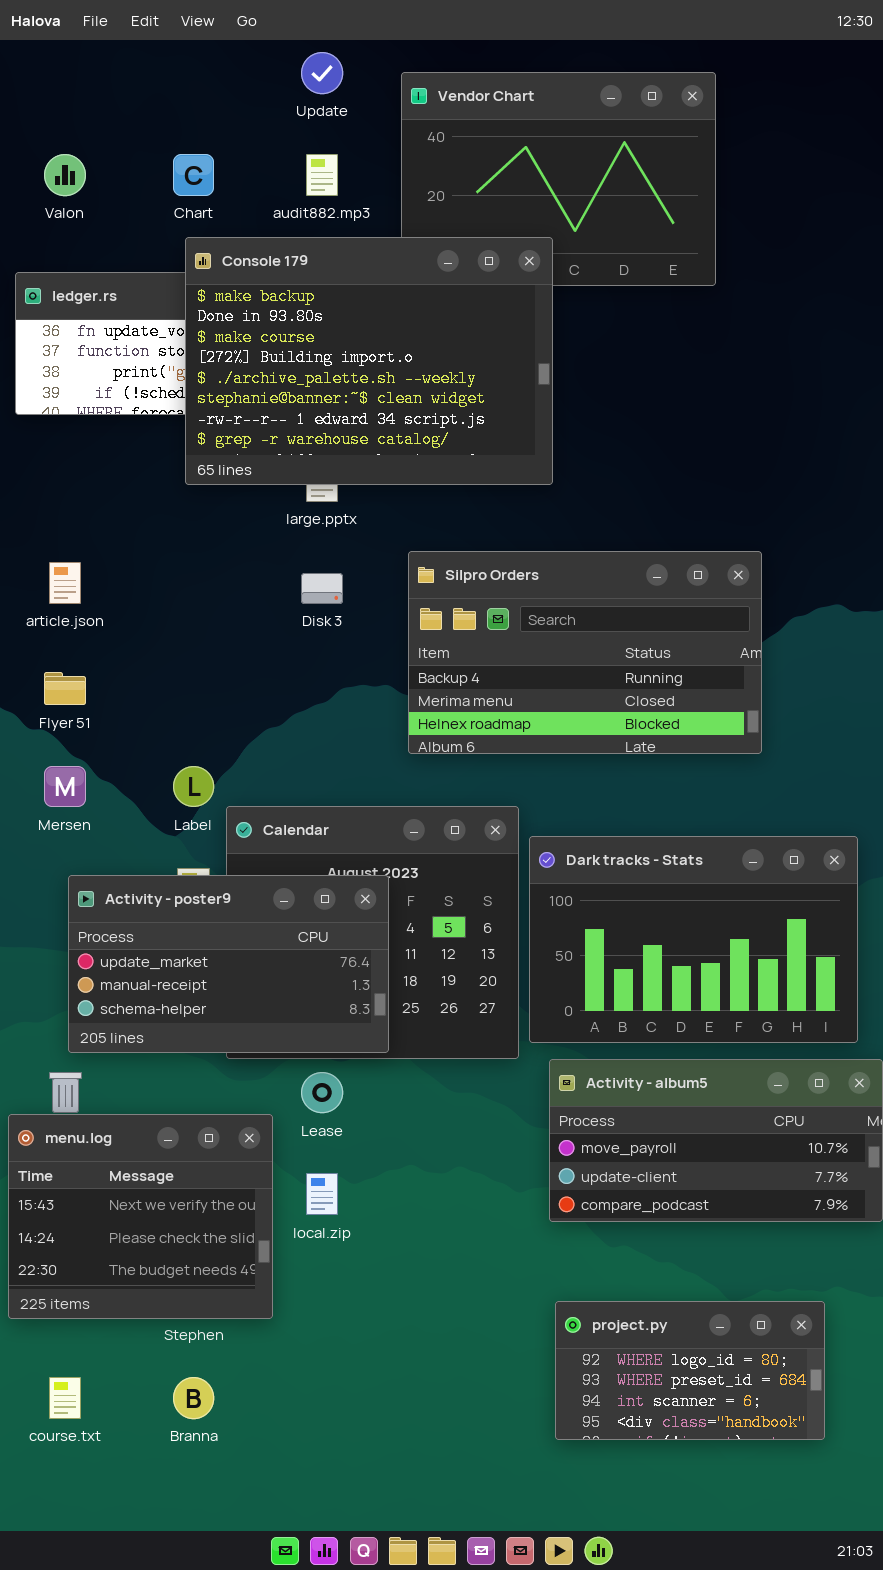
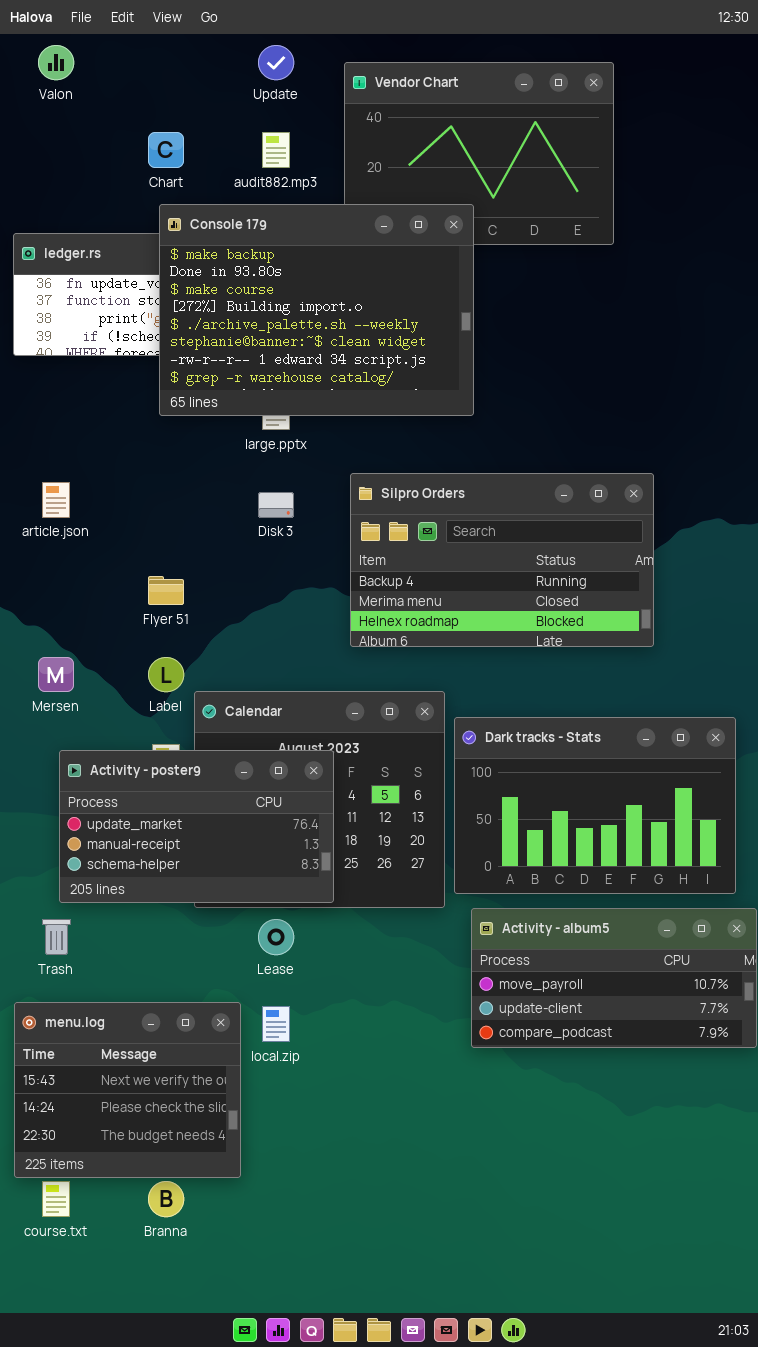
Valon: [44,154,86,196] -> [38,45,74,80], moved
Flyer 51: [44,672,86,705] -> [148,576,184,605], moved
menu.log: [8,1114,273,1319] -> [14,1002,241,1178], moved
project.py: [555,1301,825,1440] -> none, closed

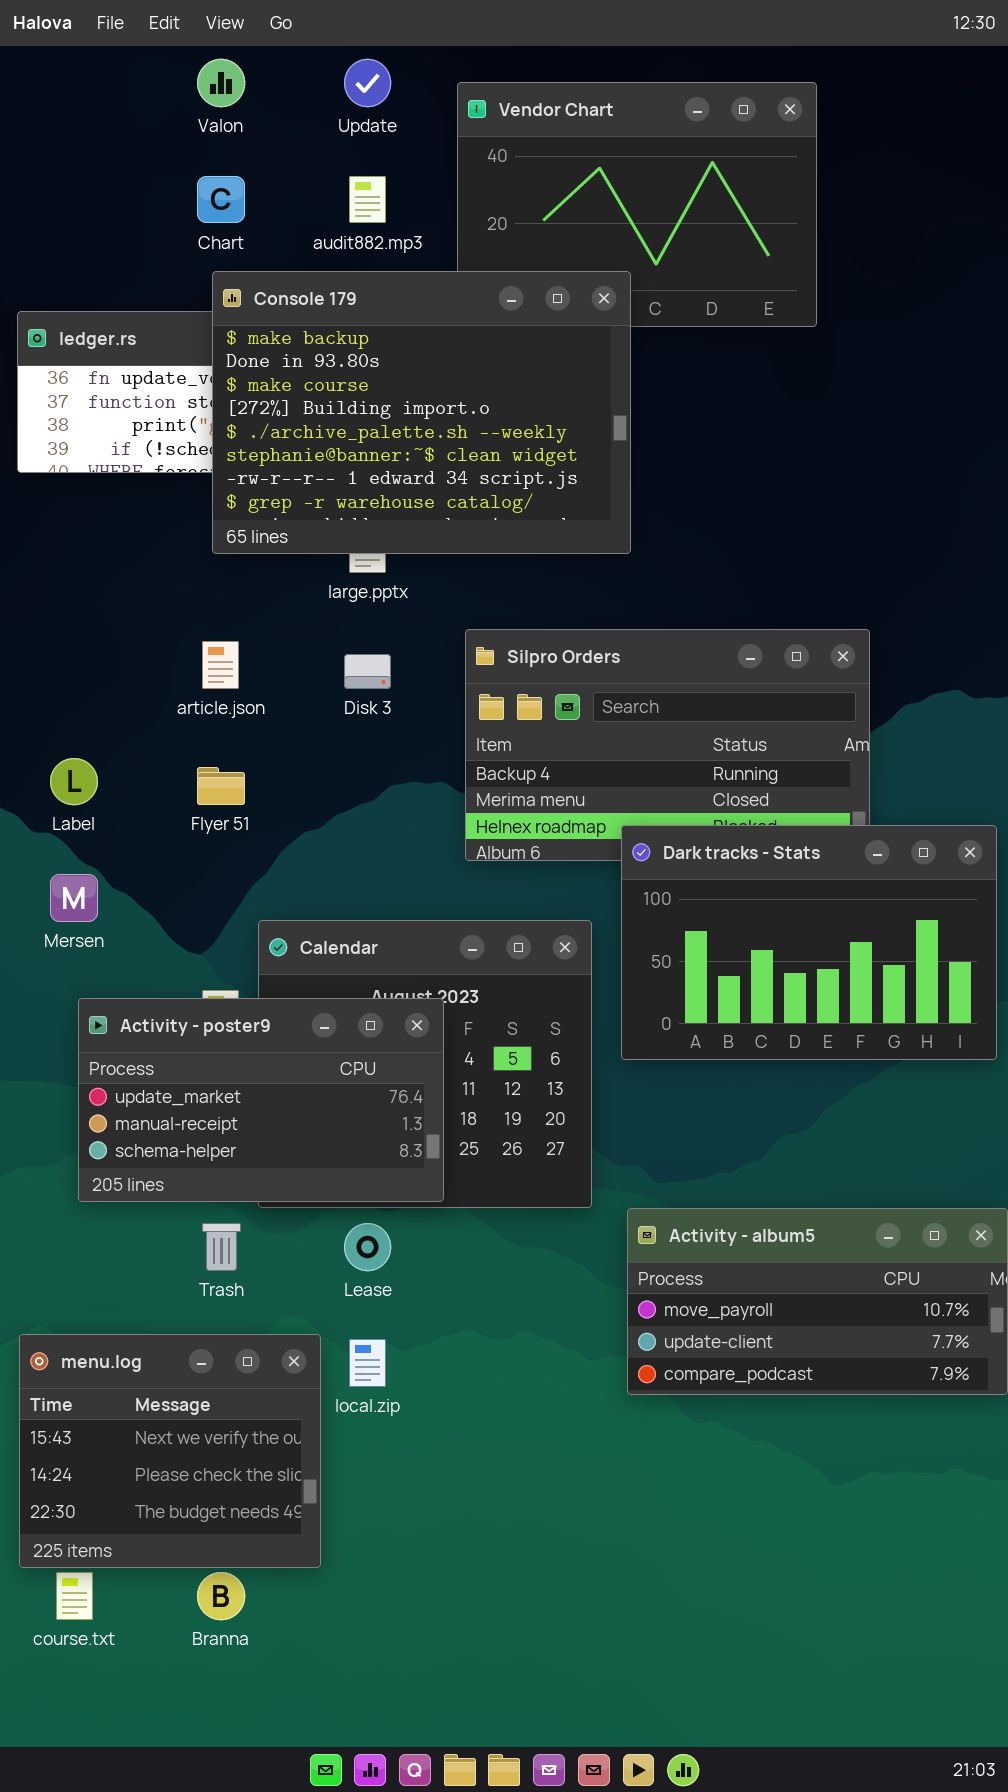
Valon: [38,45,74,80] -> [197,59,245,107], moved
article.json: [42,482,70,518] -> [202,641,239,689], moved
Label: [148,657,184,692] -> [50,758,98,805], moved
Dark tracks - Stats: [454,717,736,894] -> [621,825,997,1060], moved
Trash: [42,919,71,955] -> [202,1223,241,1271], moved

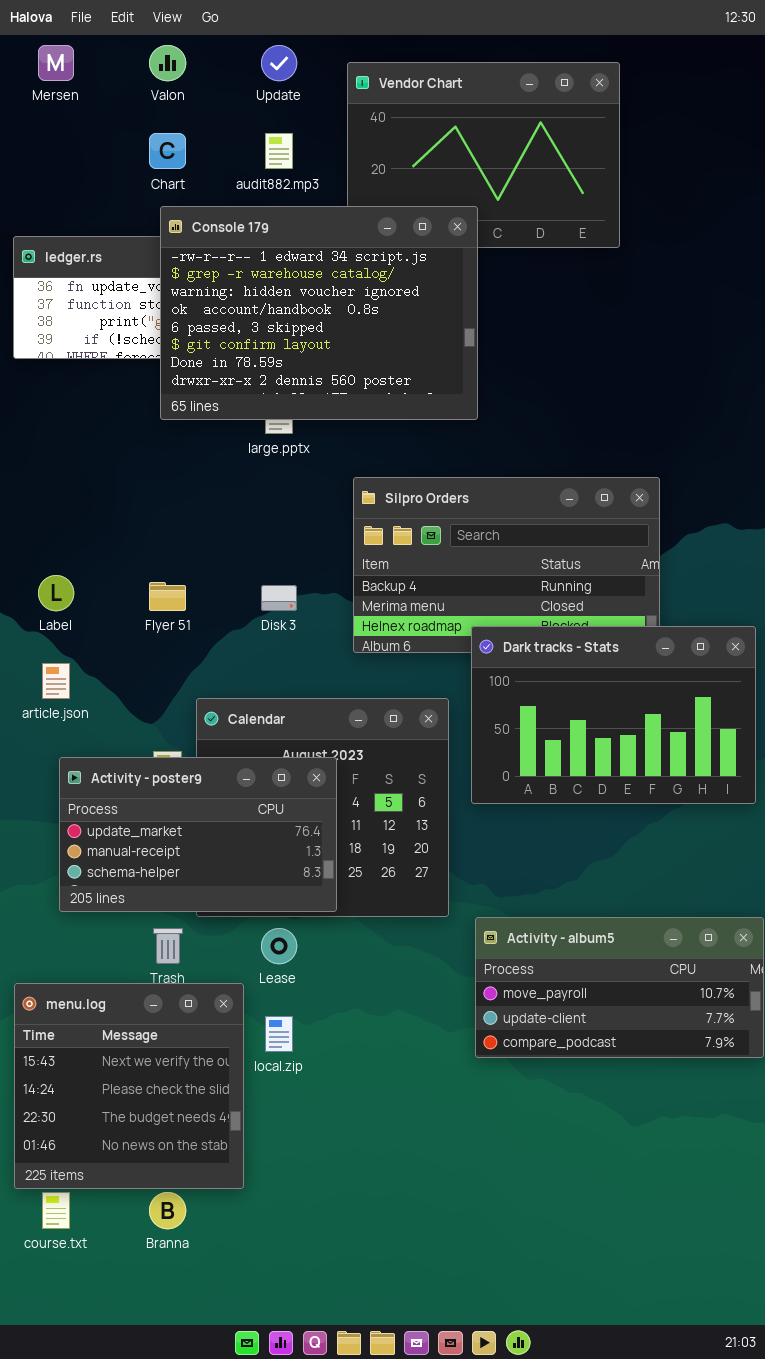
Console 179: [212,271,631,554] -> [160,206,478,420], scrolled down 6 rows
article.json: [202,641,239,689] -> [42,663,70,699], moved
Disk 3: [344,654,391,689] -> [261,585,297,611], moved
Mersen: [50,874,98,922] -> [38,45,74,81], moved
menu.log: [19,1334,321,1568] -> [14,983,244,1189], resized

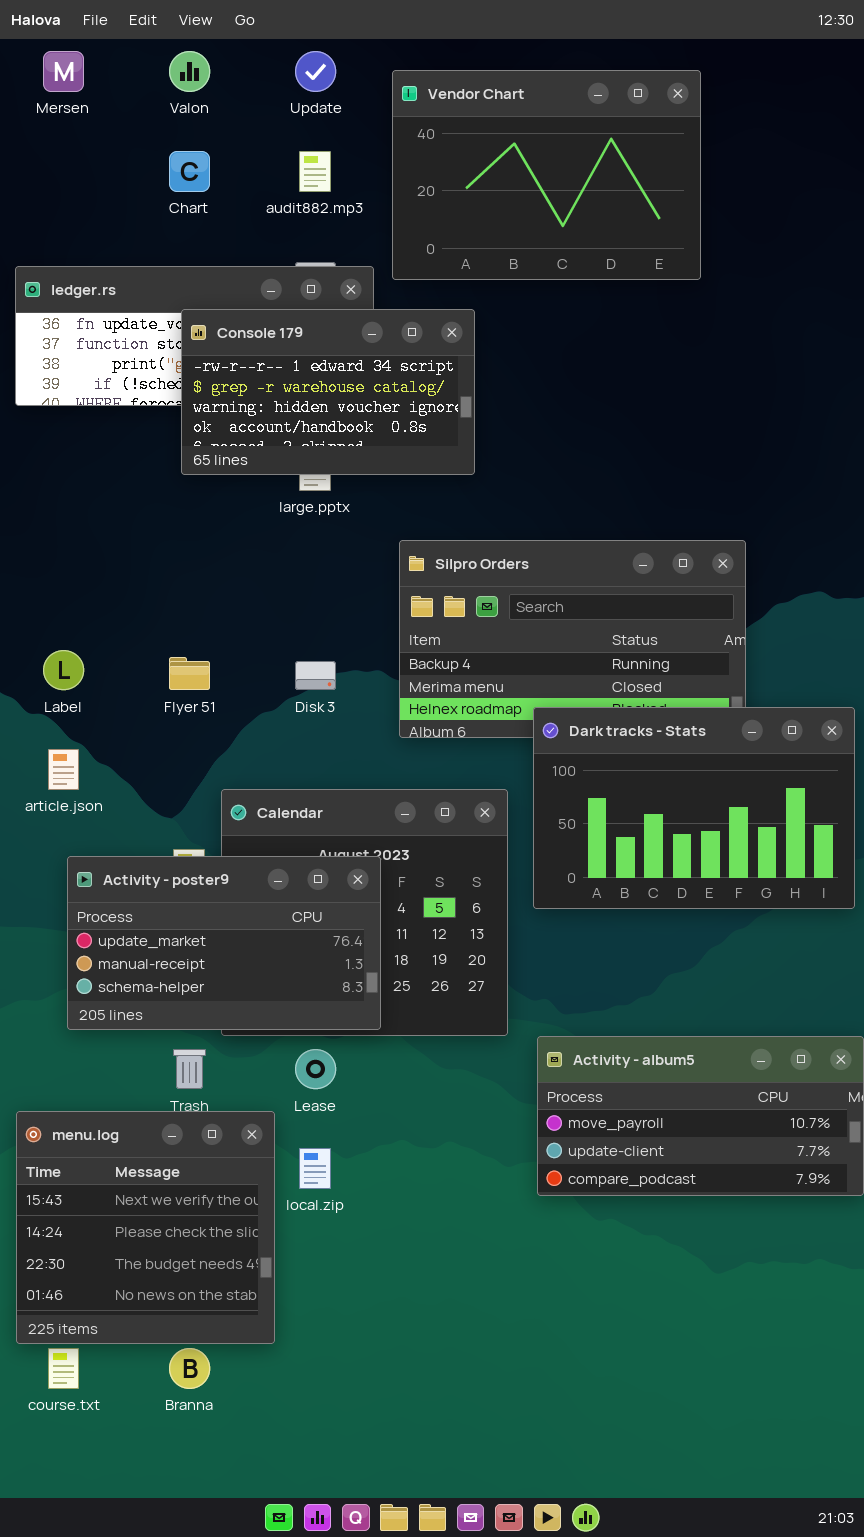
Console 179: [160,206,478,420] -> [181,309,475,475], resized

